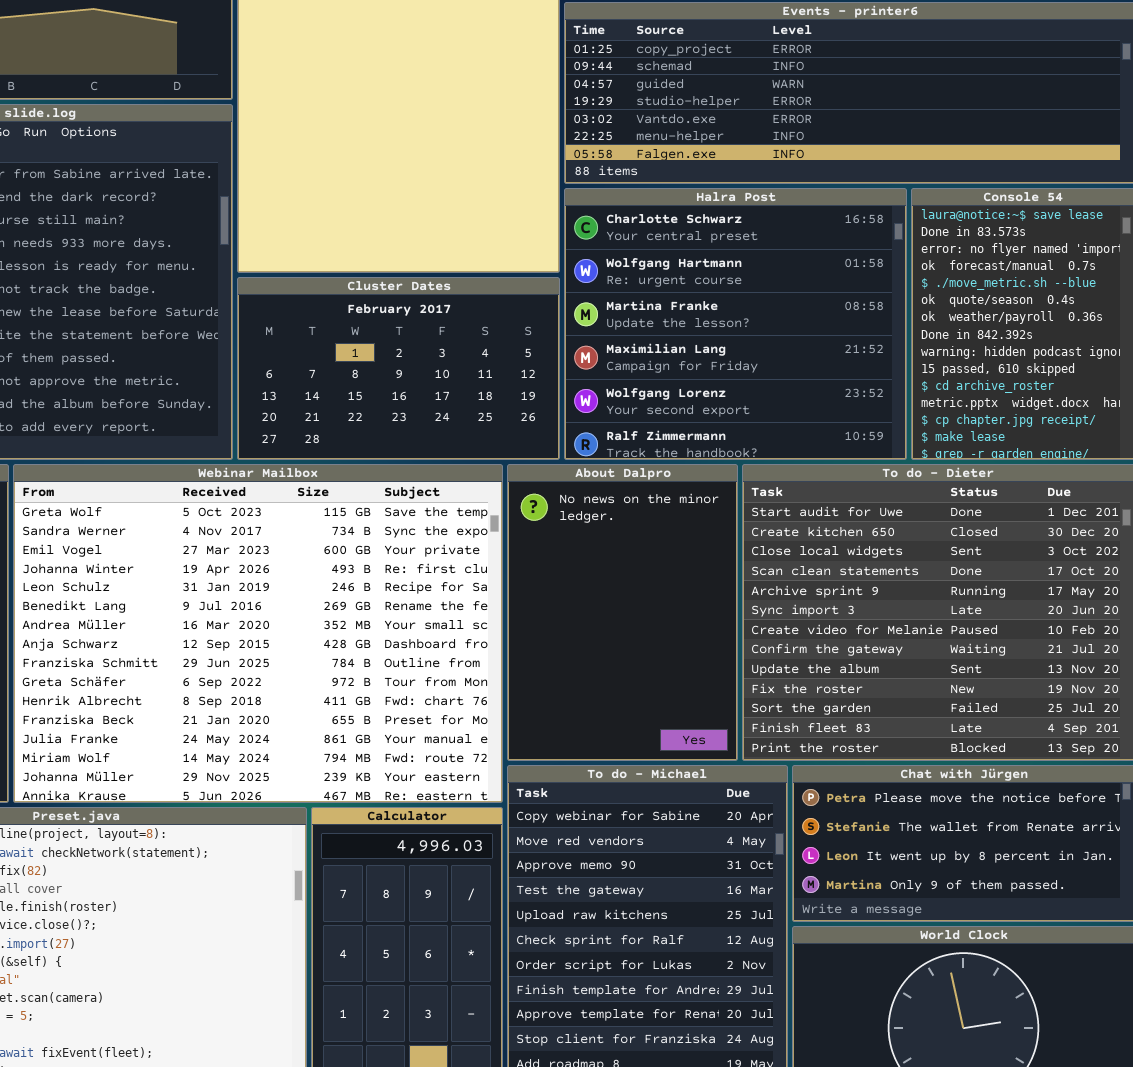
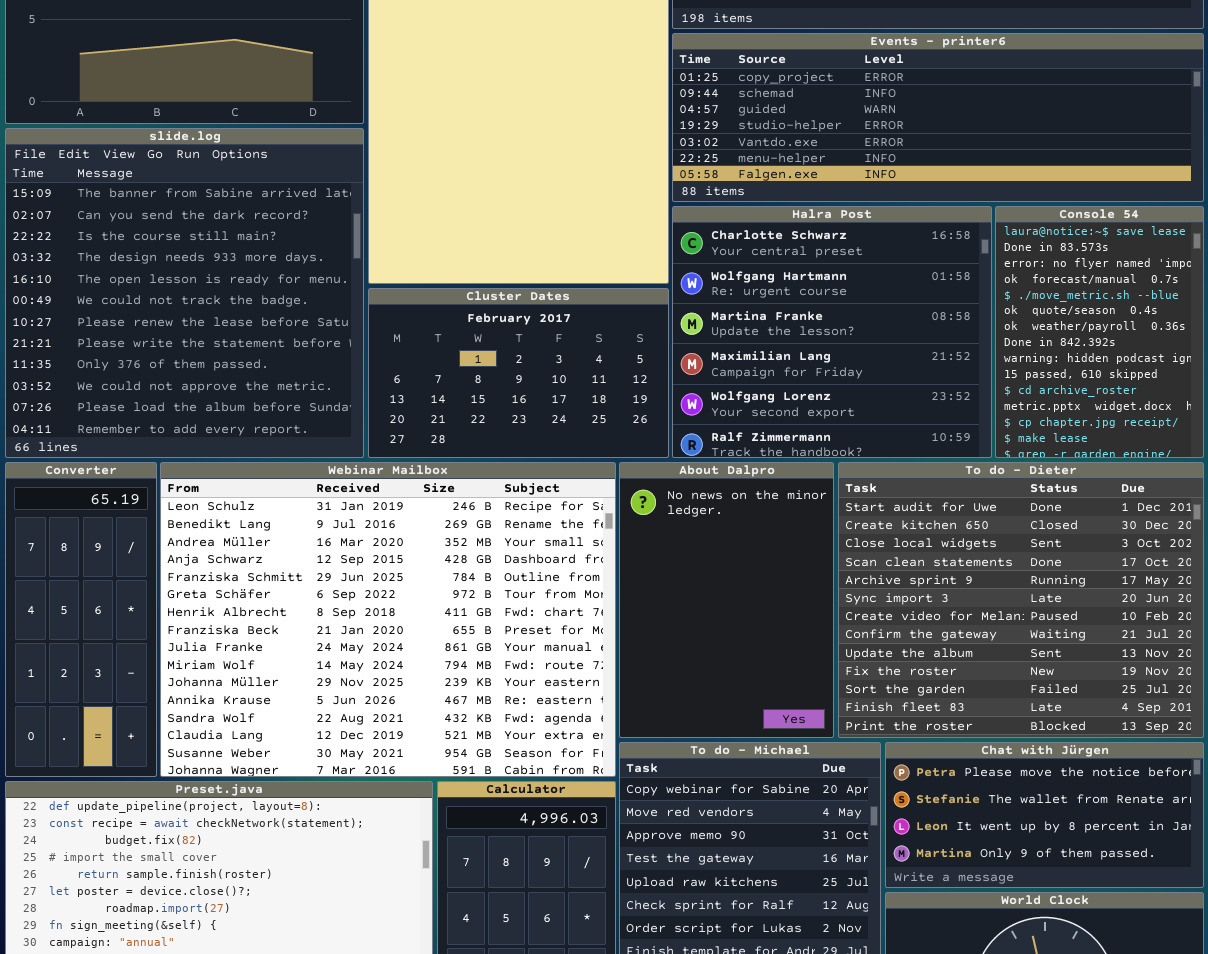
Webinar Mailbox: [13,464,503,803] -> [160,462,616,777], scrolled down 4 rows

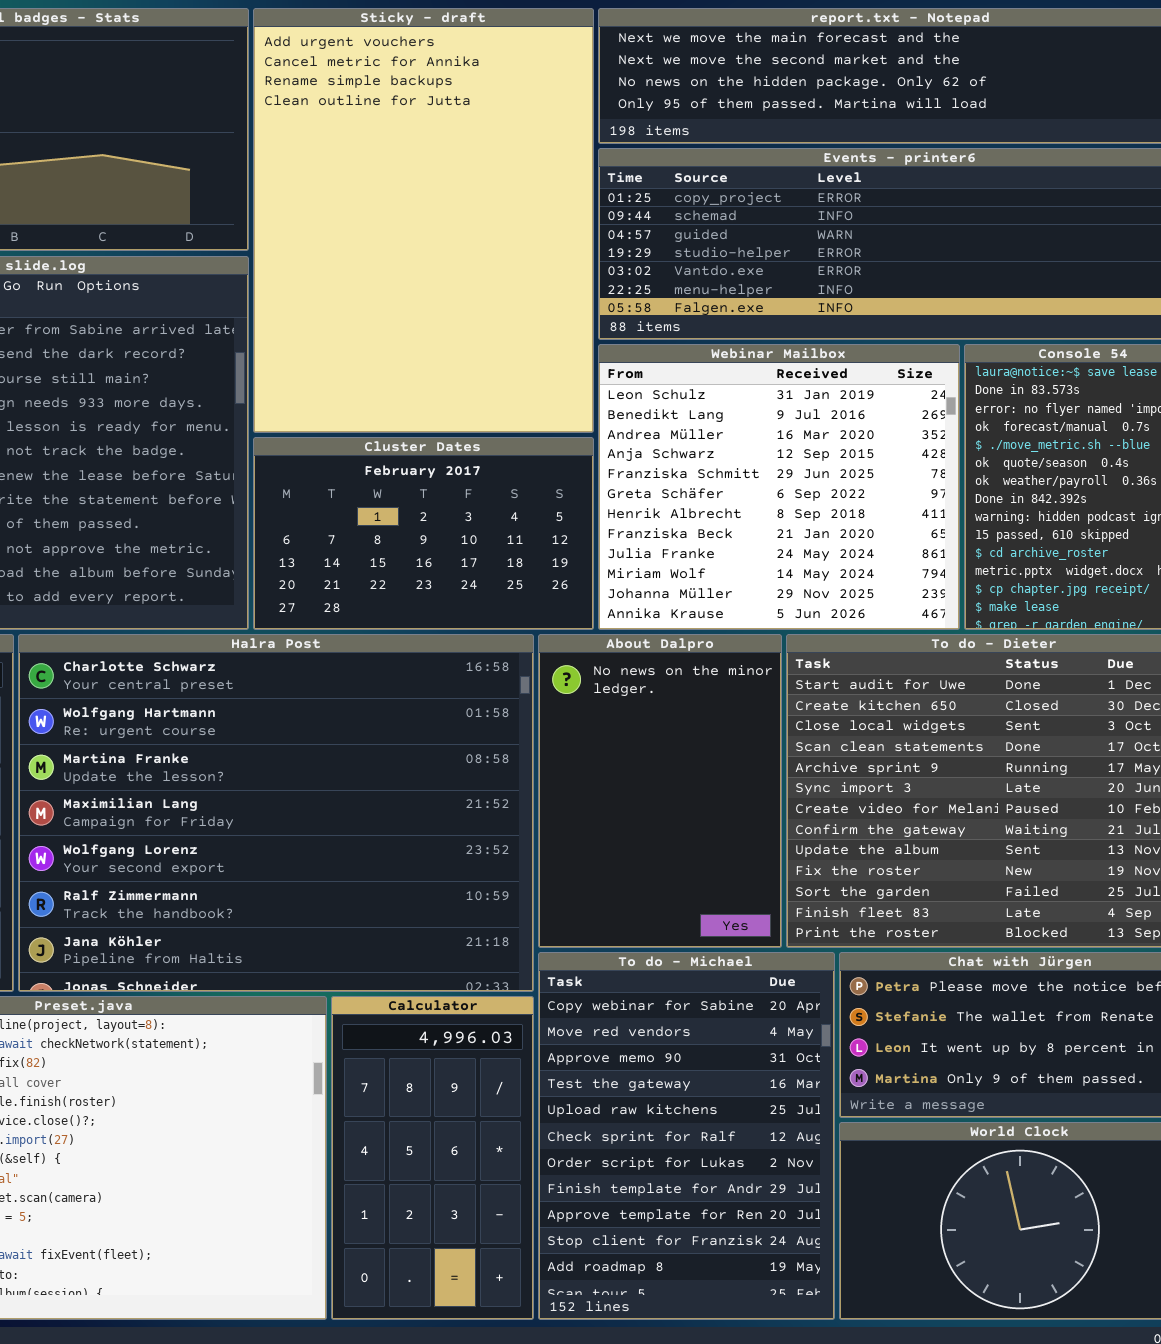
Halra Post: [672,206,992,458] -> [18,634,534,992], moved, resized
Webinar Mailbox: [160,462,616,777] -> [598,344,960,630], moved, resized

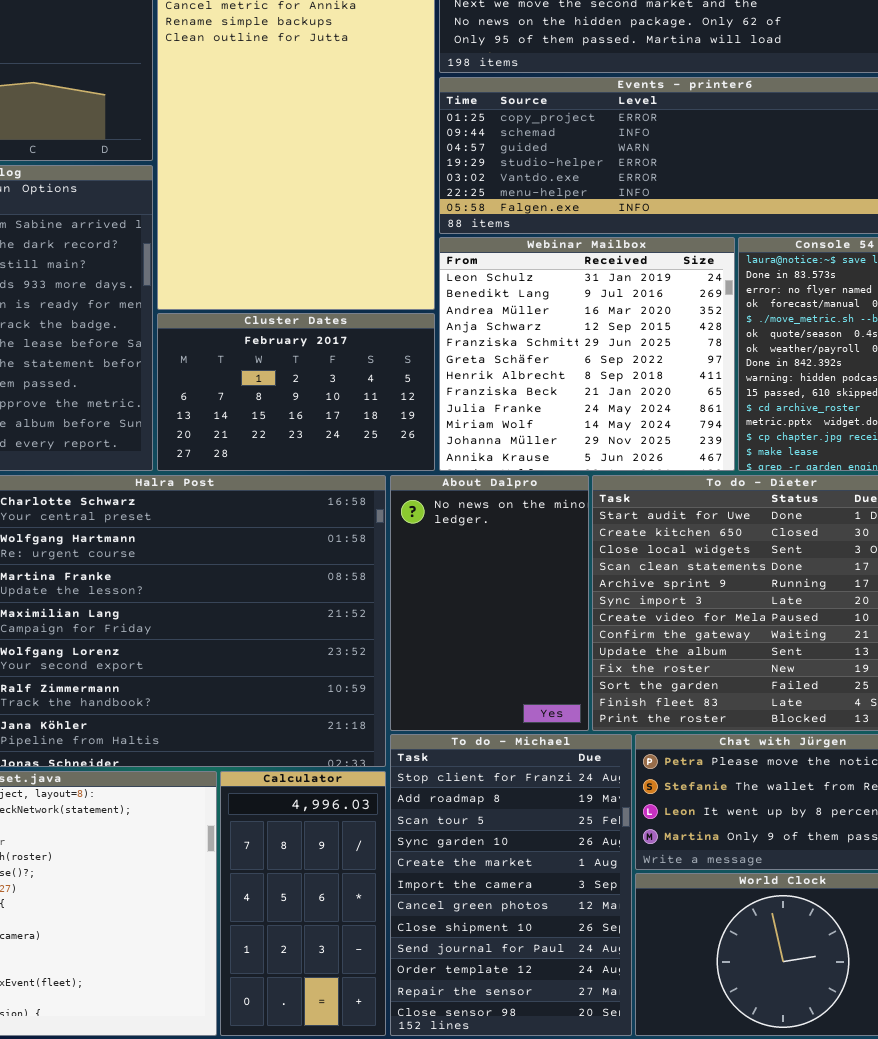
To do - Michael: [538,952,835,1320] -> [390,734,632,1036], scrolled down 9 rows

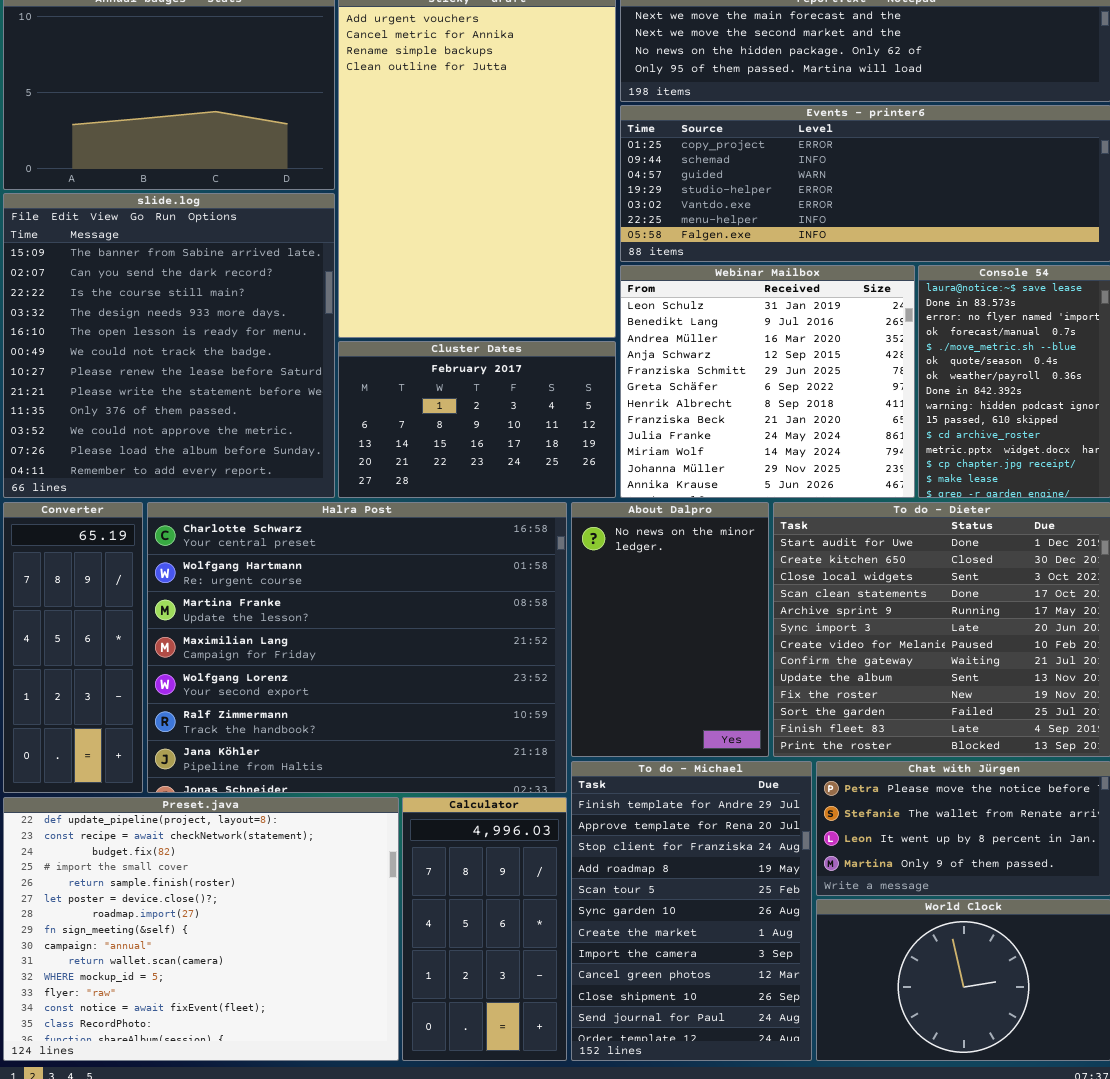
To do - Michael: [390,734,632,1036] -> [571,761,812,1061], scrolled up 2 rows

